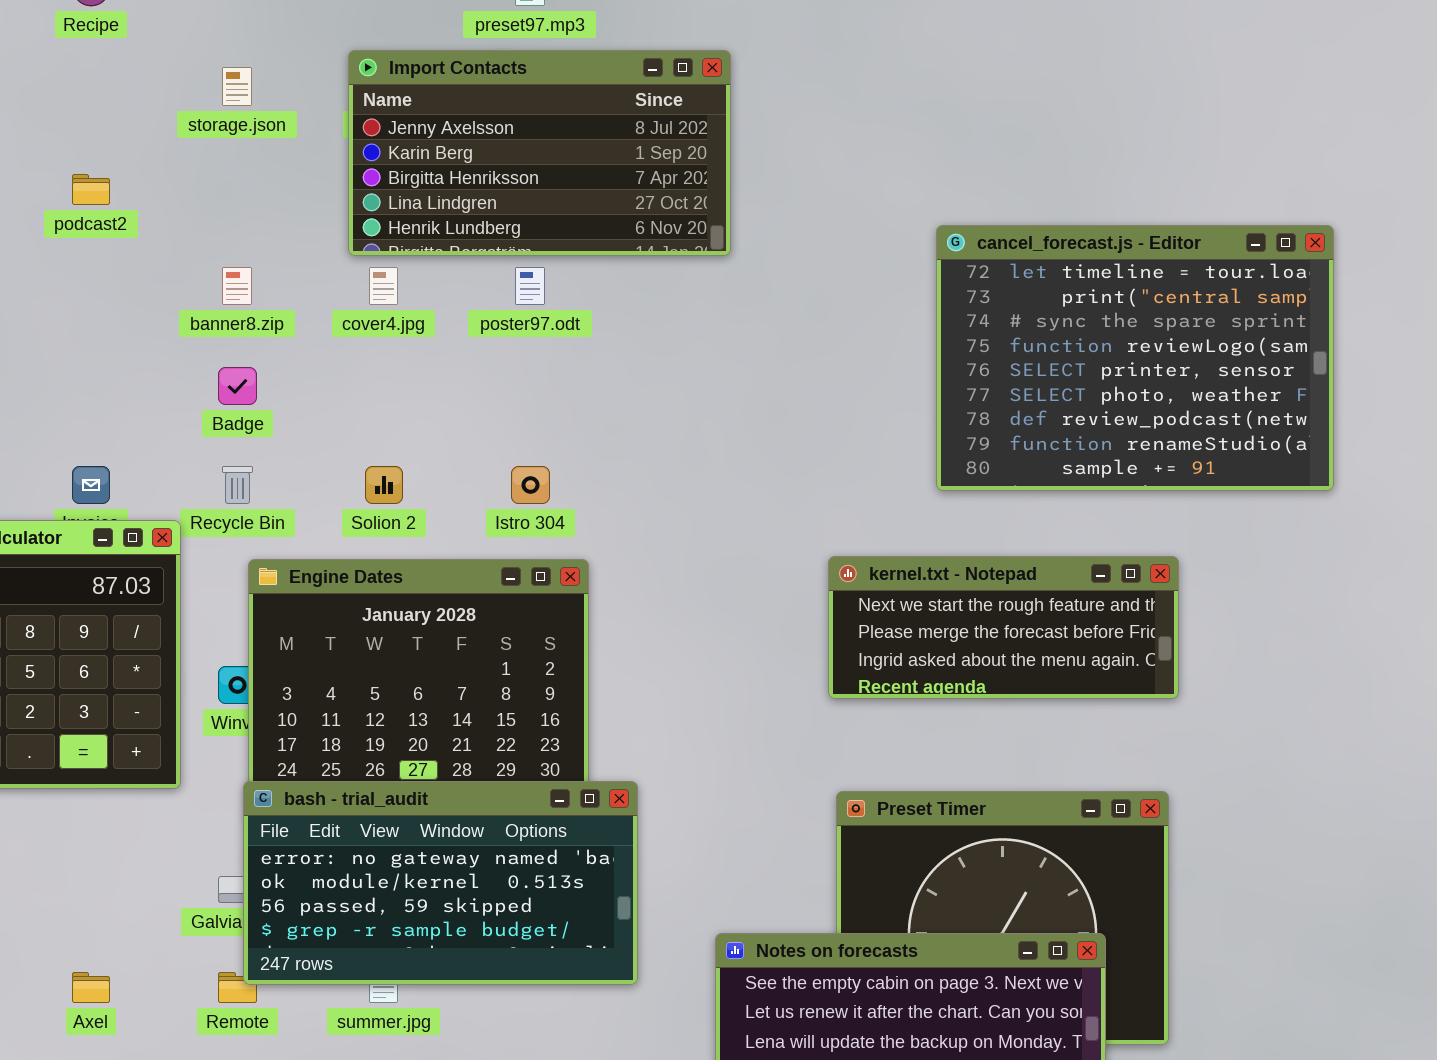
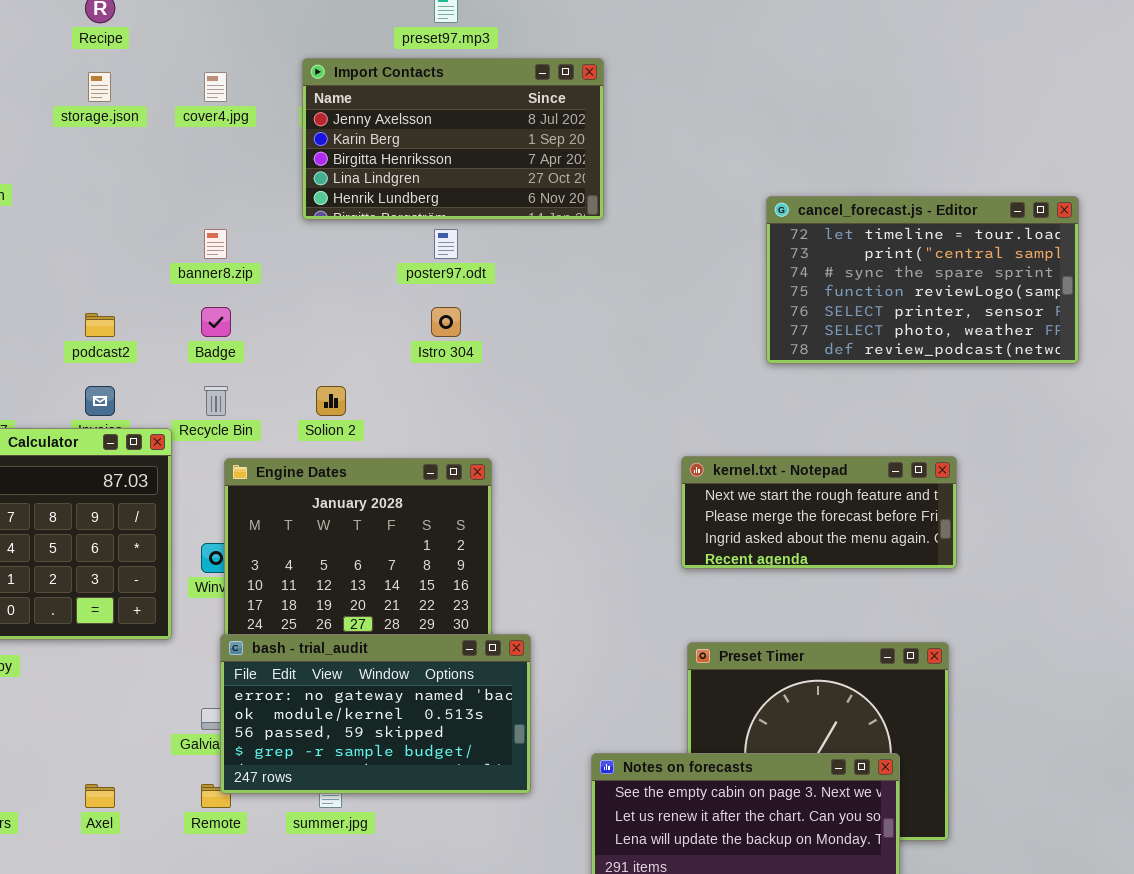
storage.json: [222,67,252,106] -> [88,72,111,102], moved
podcast2: [72,174,110,205] -> [85,313,115,337], moved
cancel_forecast.js - Editor: [936,225,1334,491] -> [766,196,1079,364], resized
cover4.jpg: [369,267,398,305] -> [204,72,227,102], moved
Istro 304: [511,466,550,504] -> [431,307,461,337], moved

